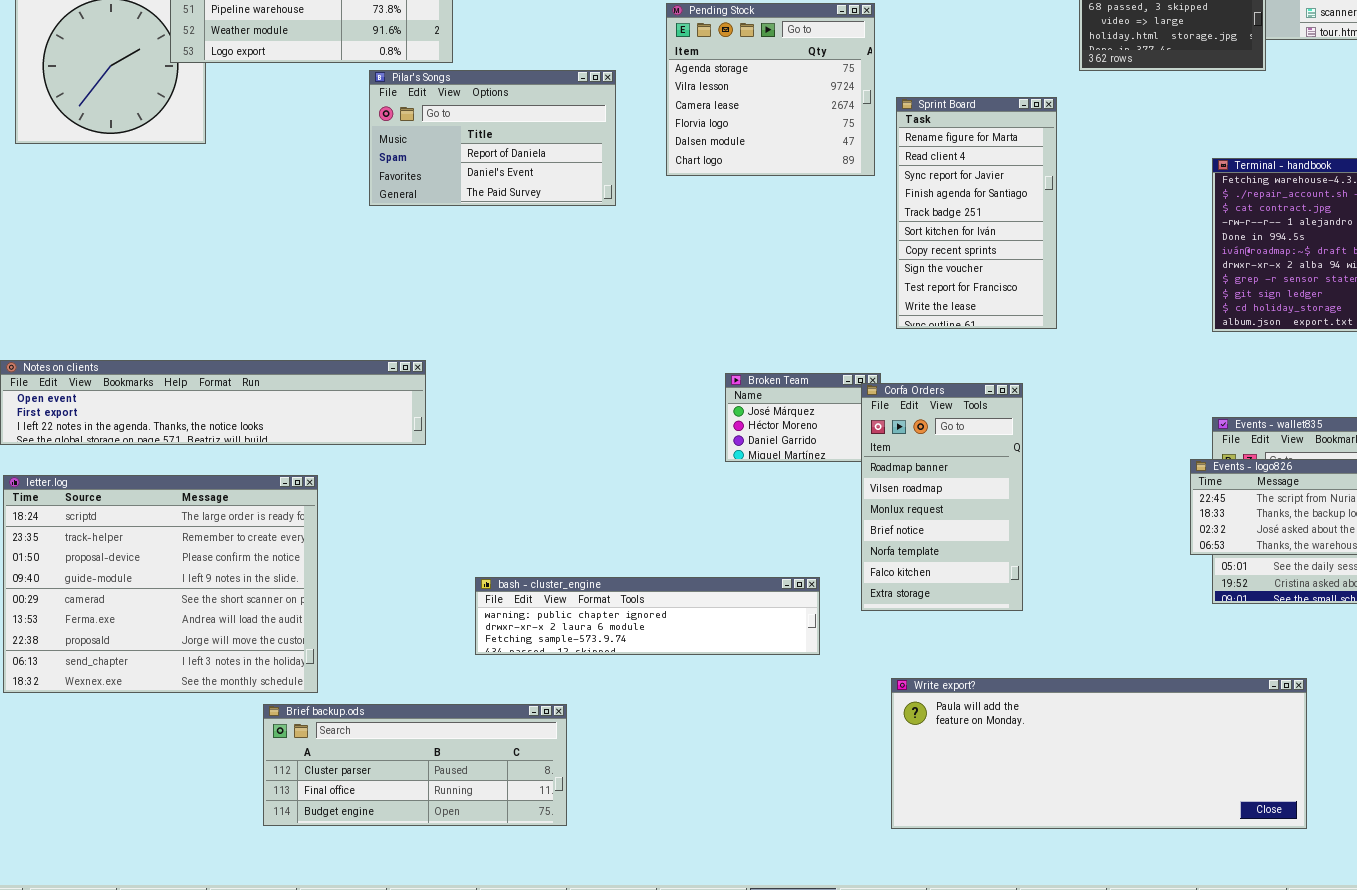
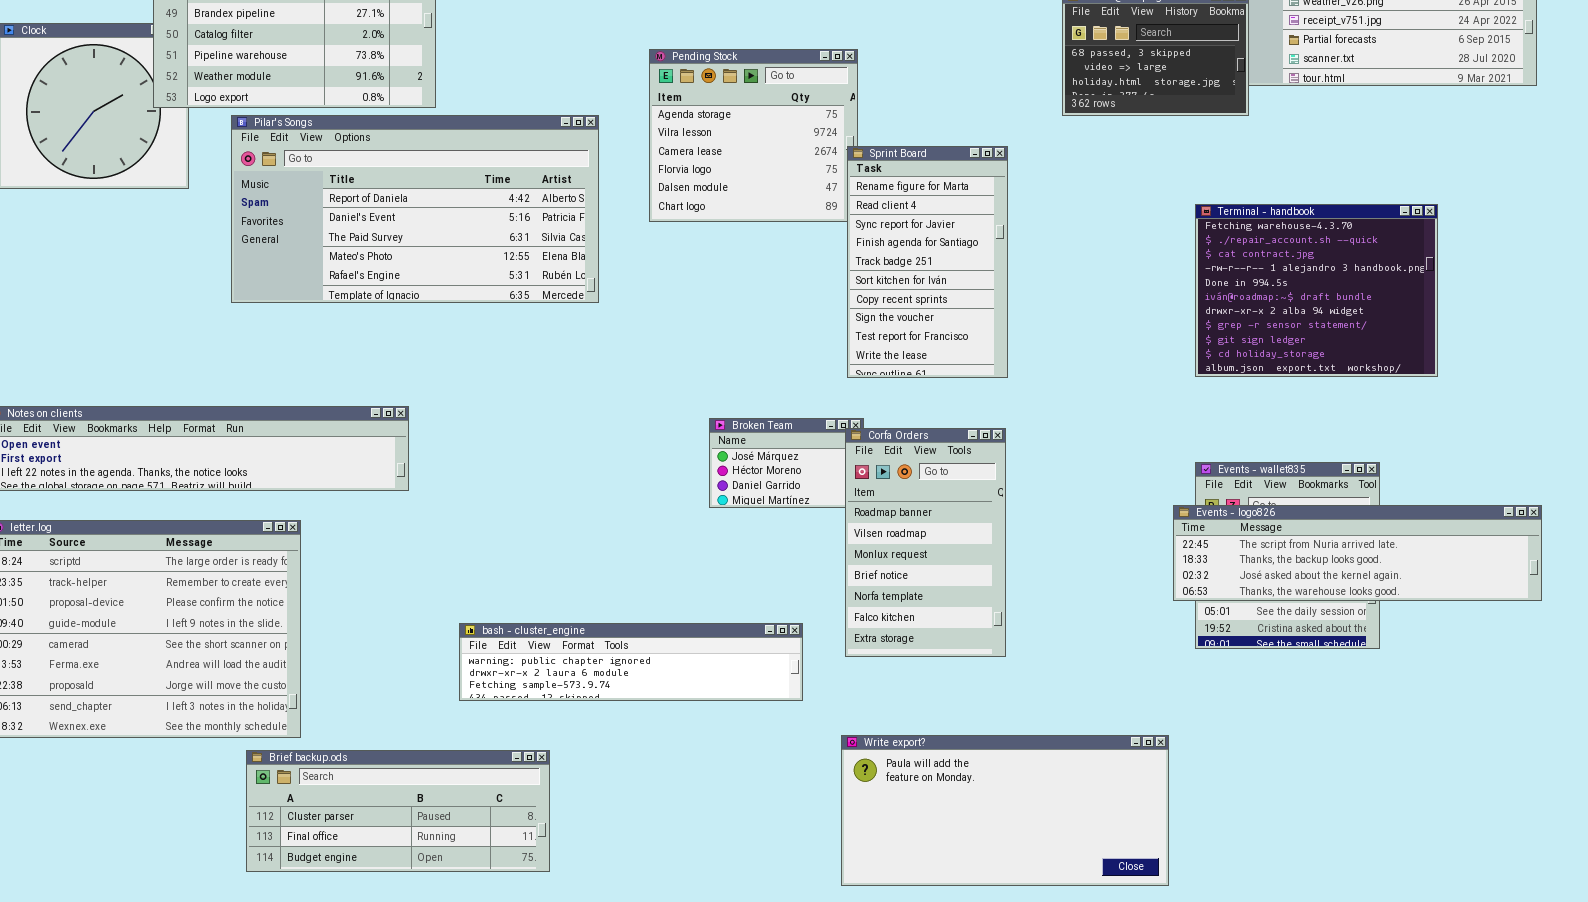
Pilar's Songs: [369,70,616,206] -> [231,115,599,303], resized
Sprint Board: [896,97,1057,329] -> [847,146,1008,378], moved
Write export?: [891,678,1307,829] -> [841,735,1169,886], moved, resized

